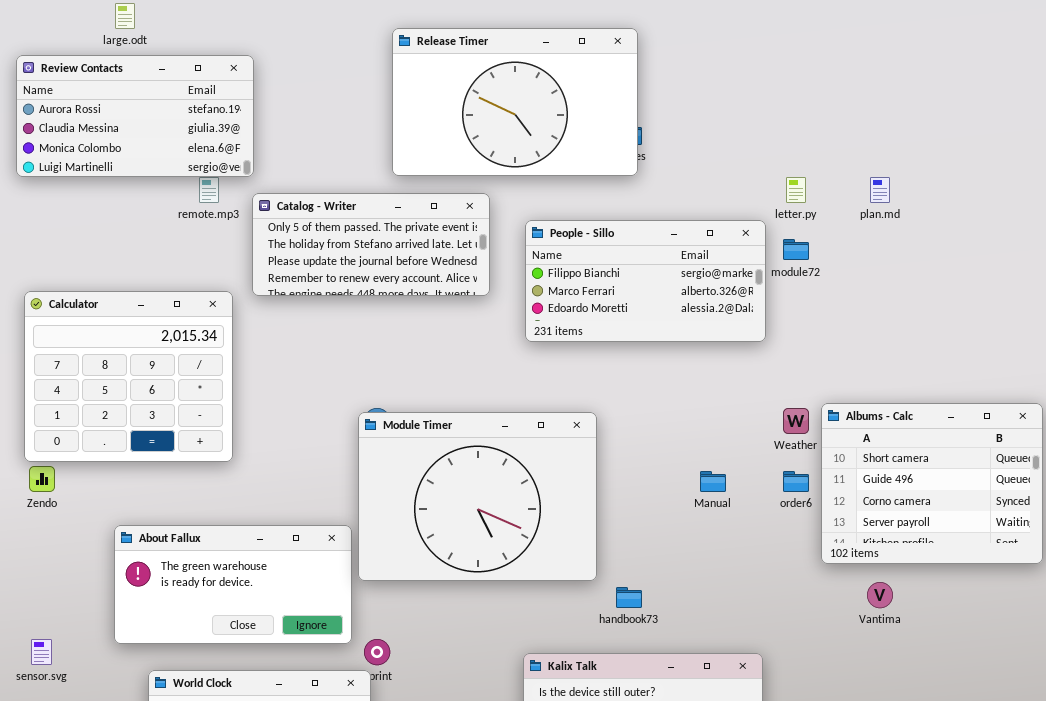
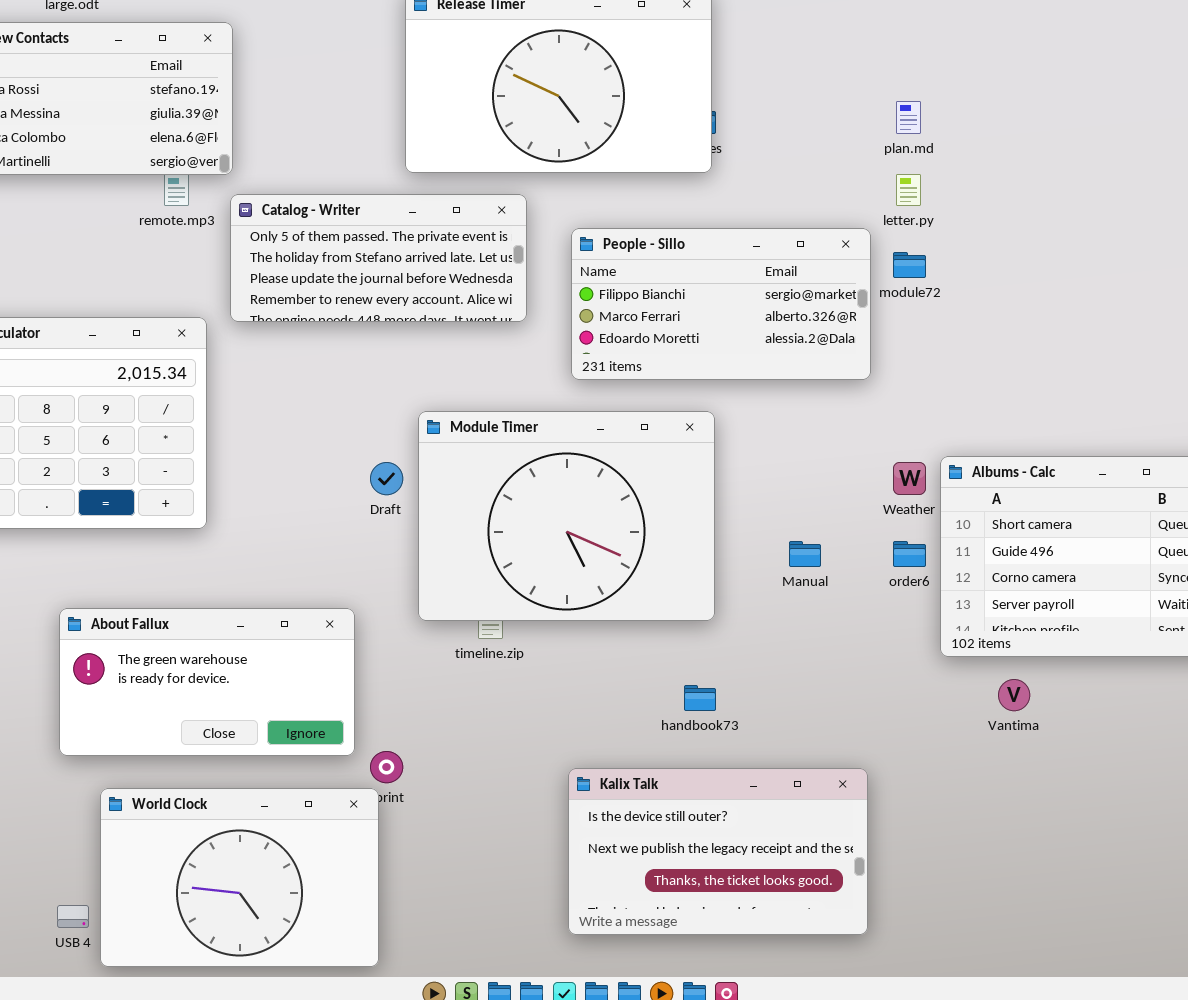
plan.md: [870,177,890,203] -> [896,101,921,134], moved
Module Timer: [358,412,597,581] -> [418,411,715,621], moved

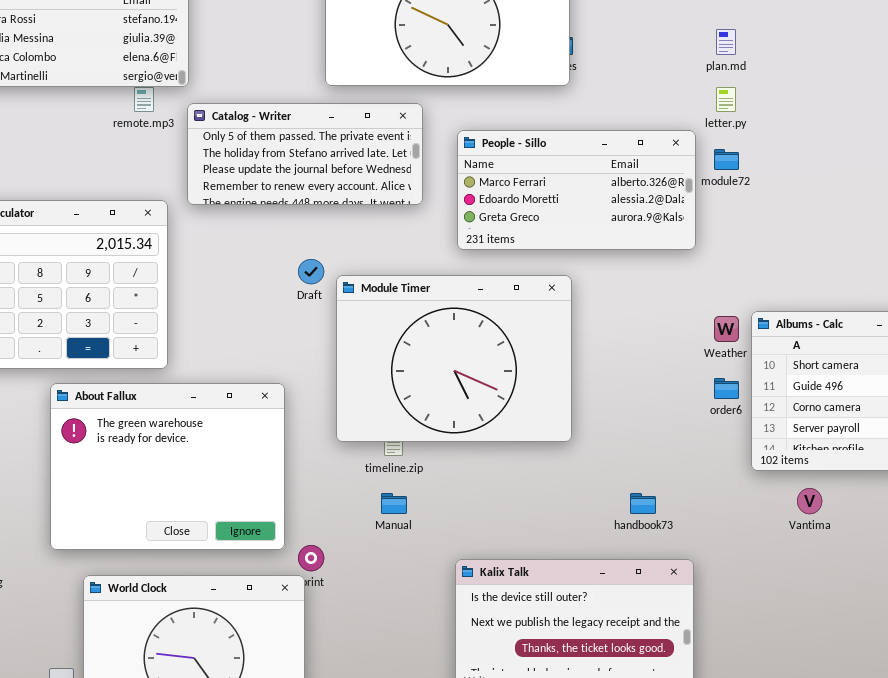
People - Sillo: [571,228,871,380] -> [457,130,696,250], scrolled down 1 row
Draft: [370,462,403,495] -> [298,259,324,284], moved
Manual: [789,541,821,567] -> [381,493,407,514], moved
About Fallux: [59,608,355,756] -> [50,383,285,550], resized
handbook73: [684,685,716,711] -> [630,493,656,514], moved

